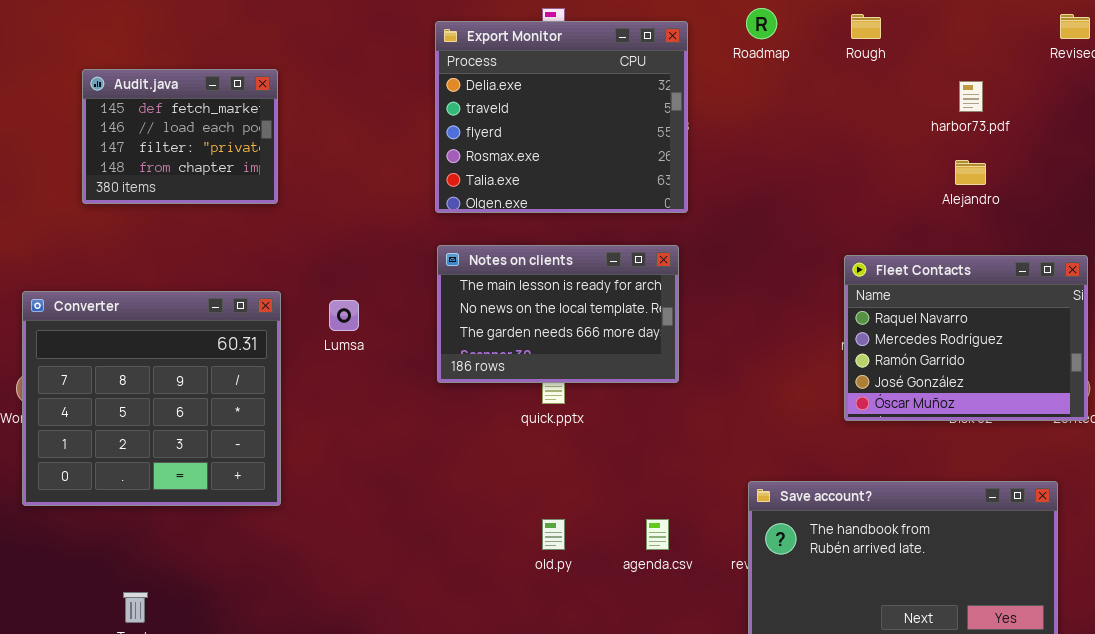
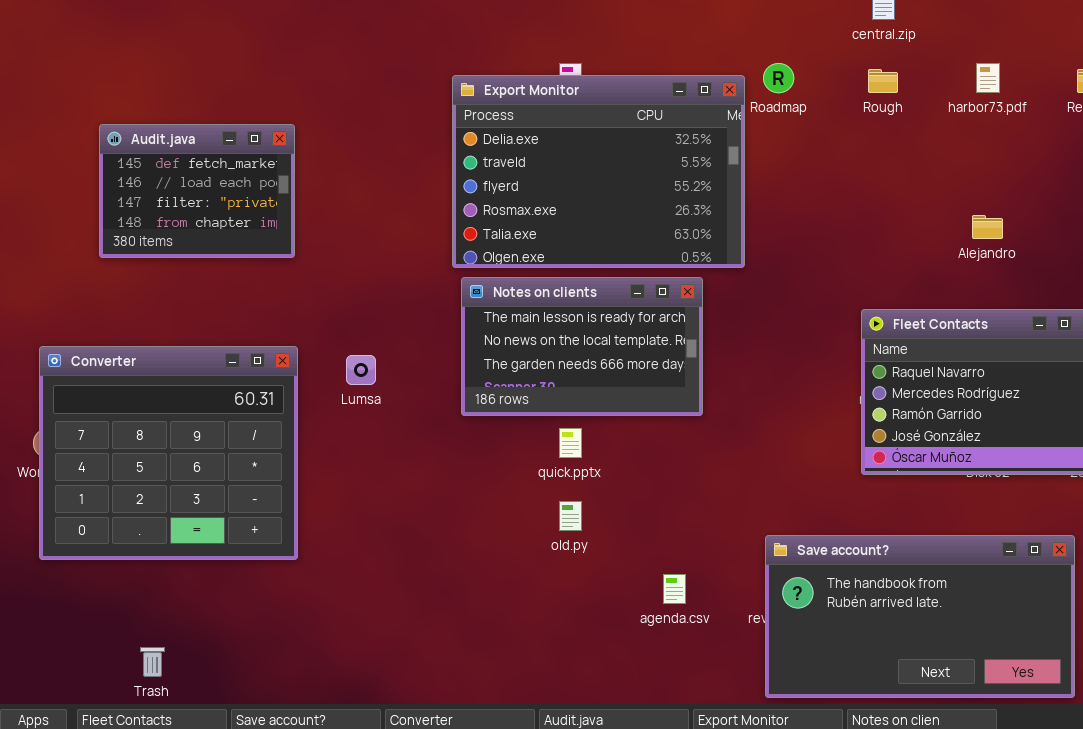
Export Monitor: [435,21,688,213] -> [452,75,745,268], resized
harbor73.pdf: [959,81,983,112] -> [976,63,1000,93], moved
Notes on clients: [437,245,679,383] -> [461,277,703,416], moved
old.py: [542,519,565,550] -> [559,501,582,531], moved

